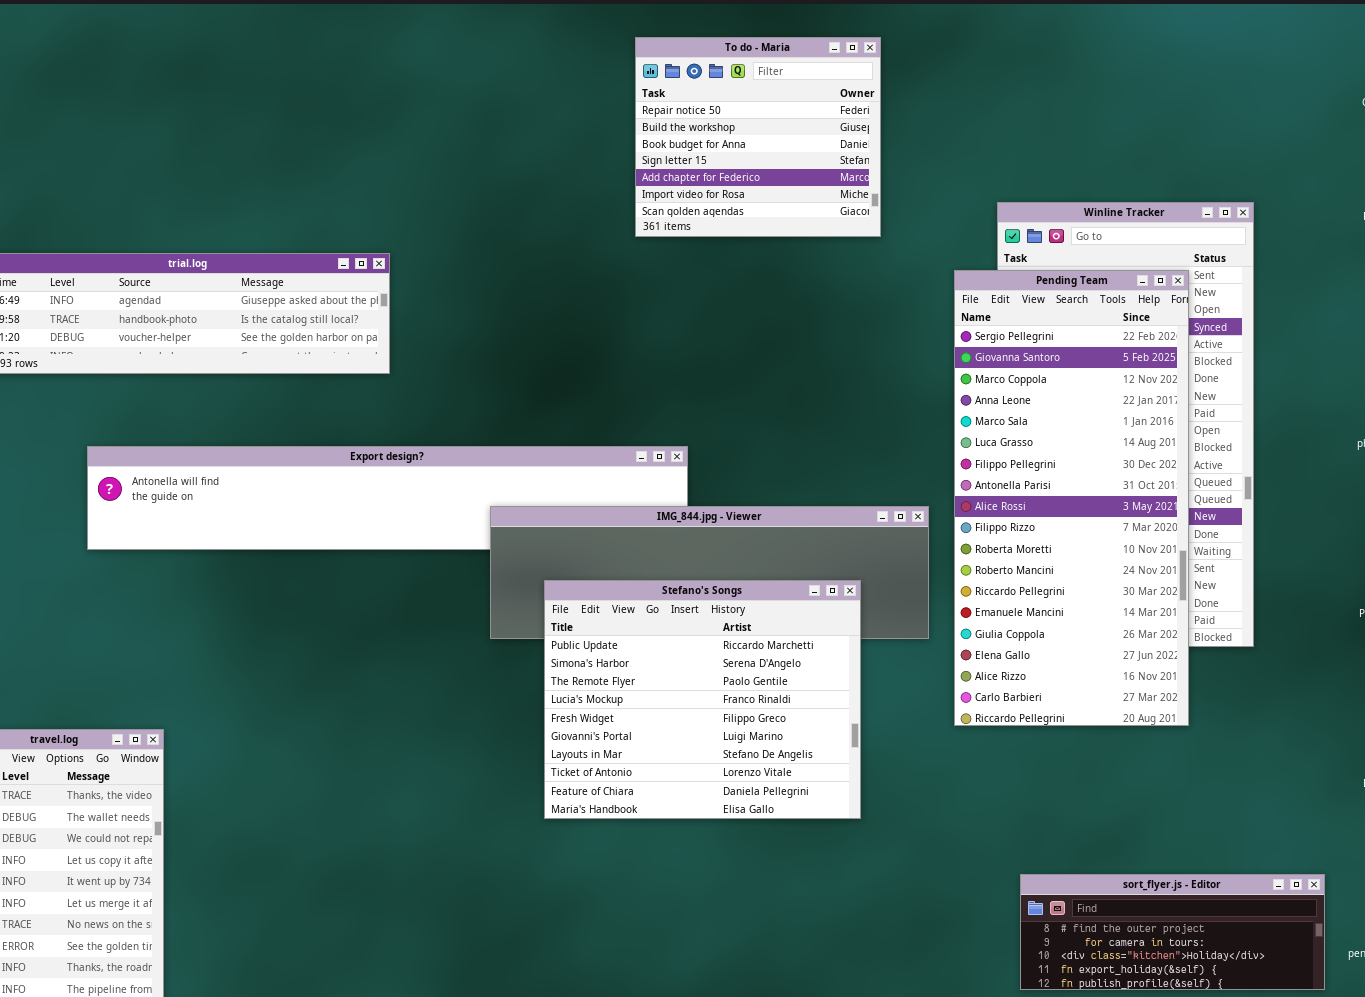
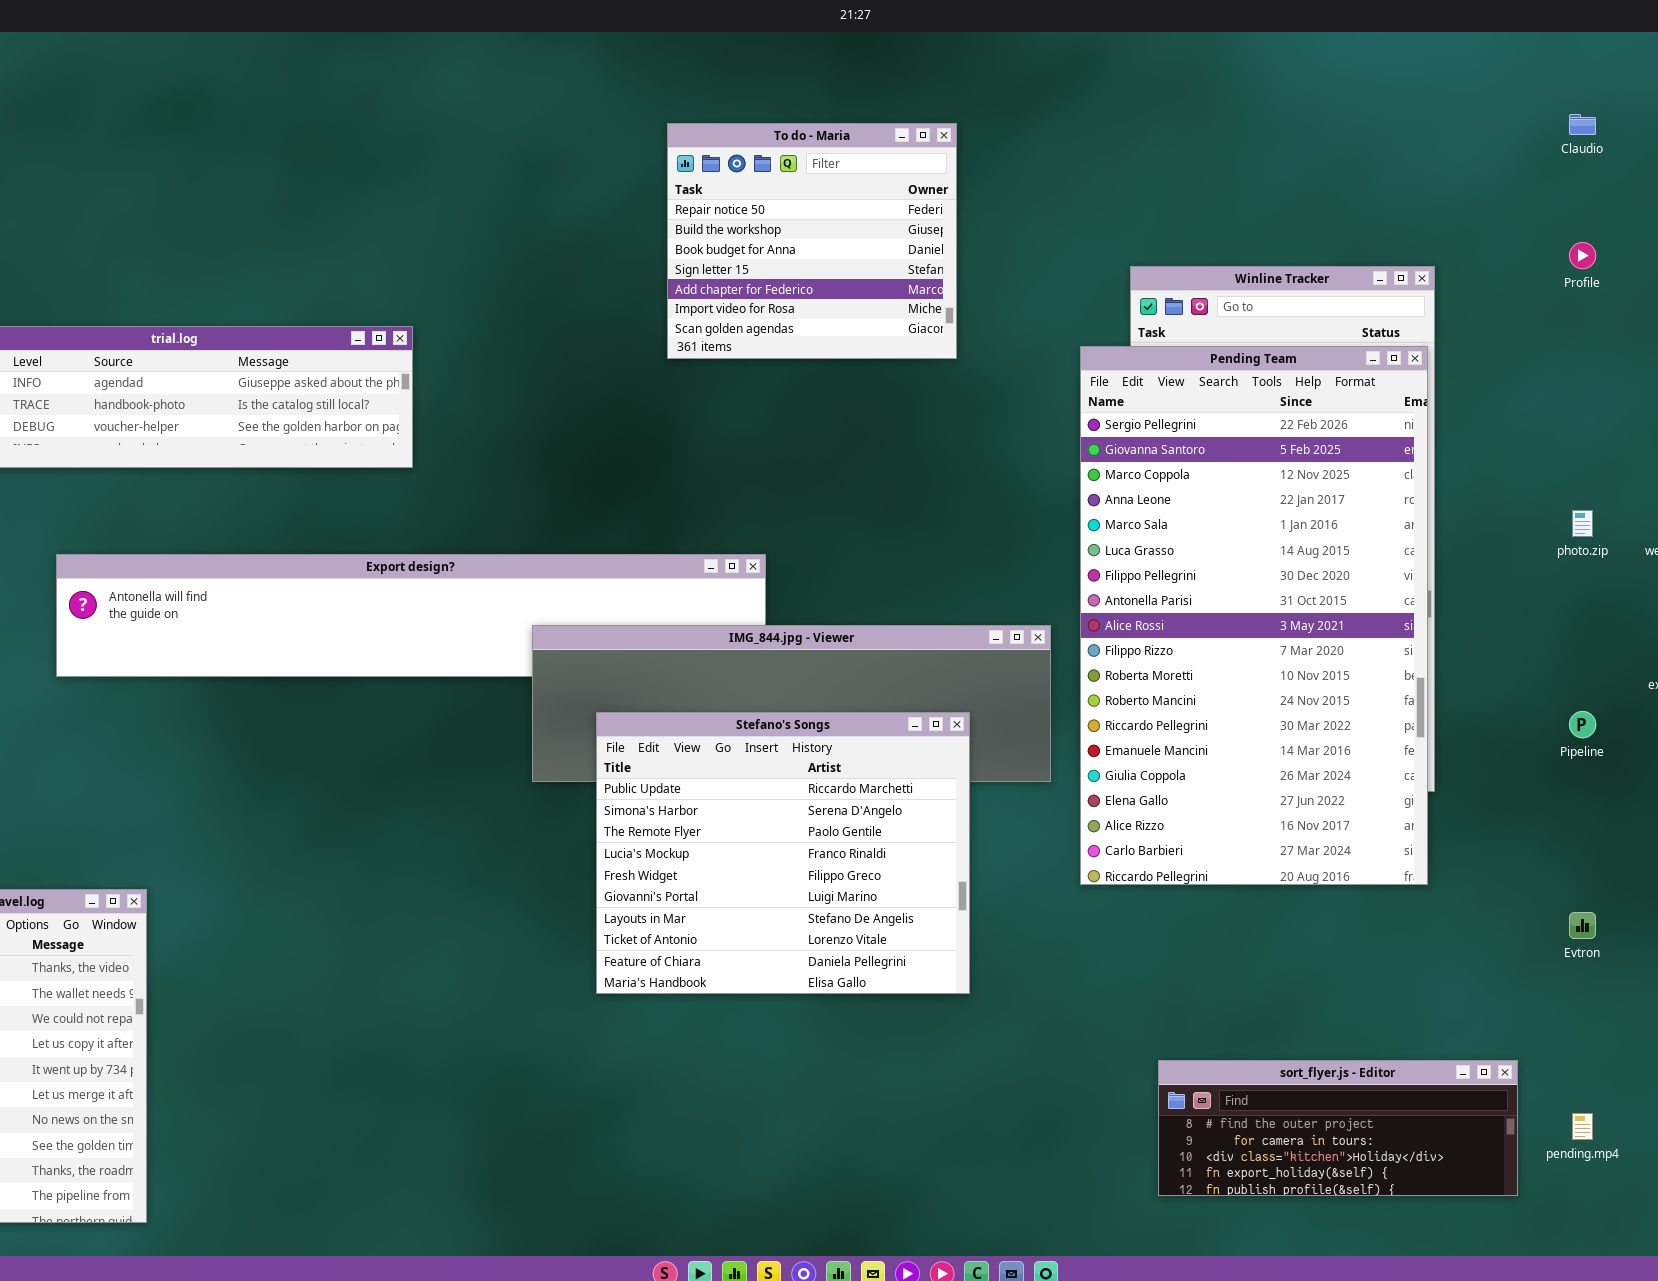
To do - Maria: [635,37,881,237] -> [667,123,957,359], moved
Pending Team: [954,270,1189,726] -> [1080,346,1428,885], resized

